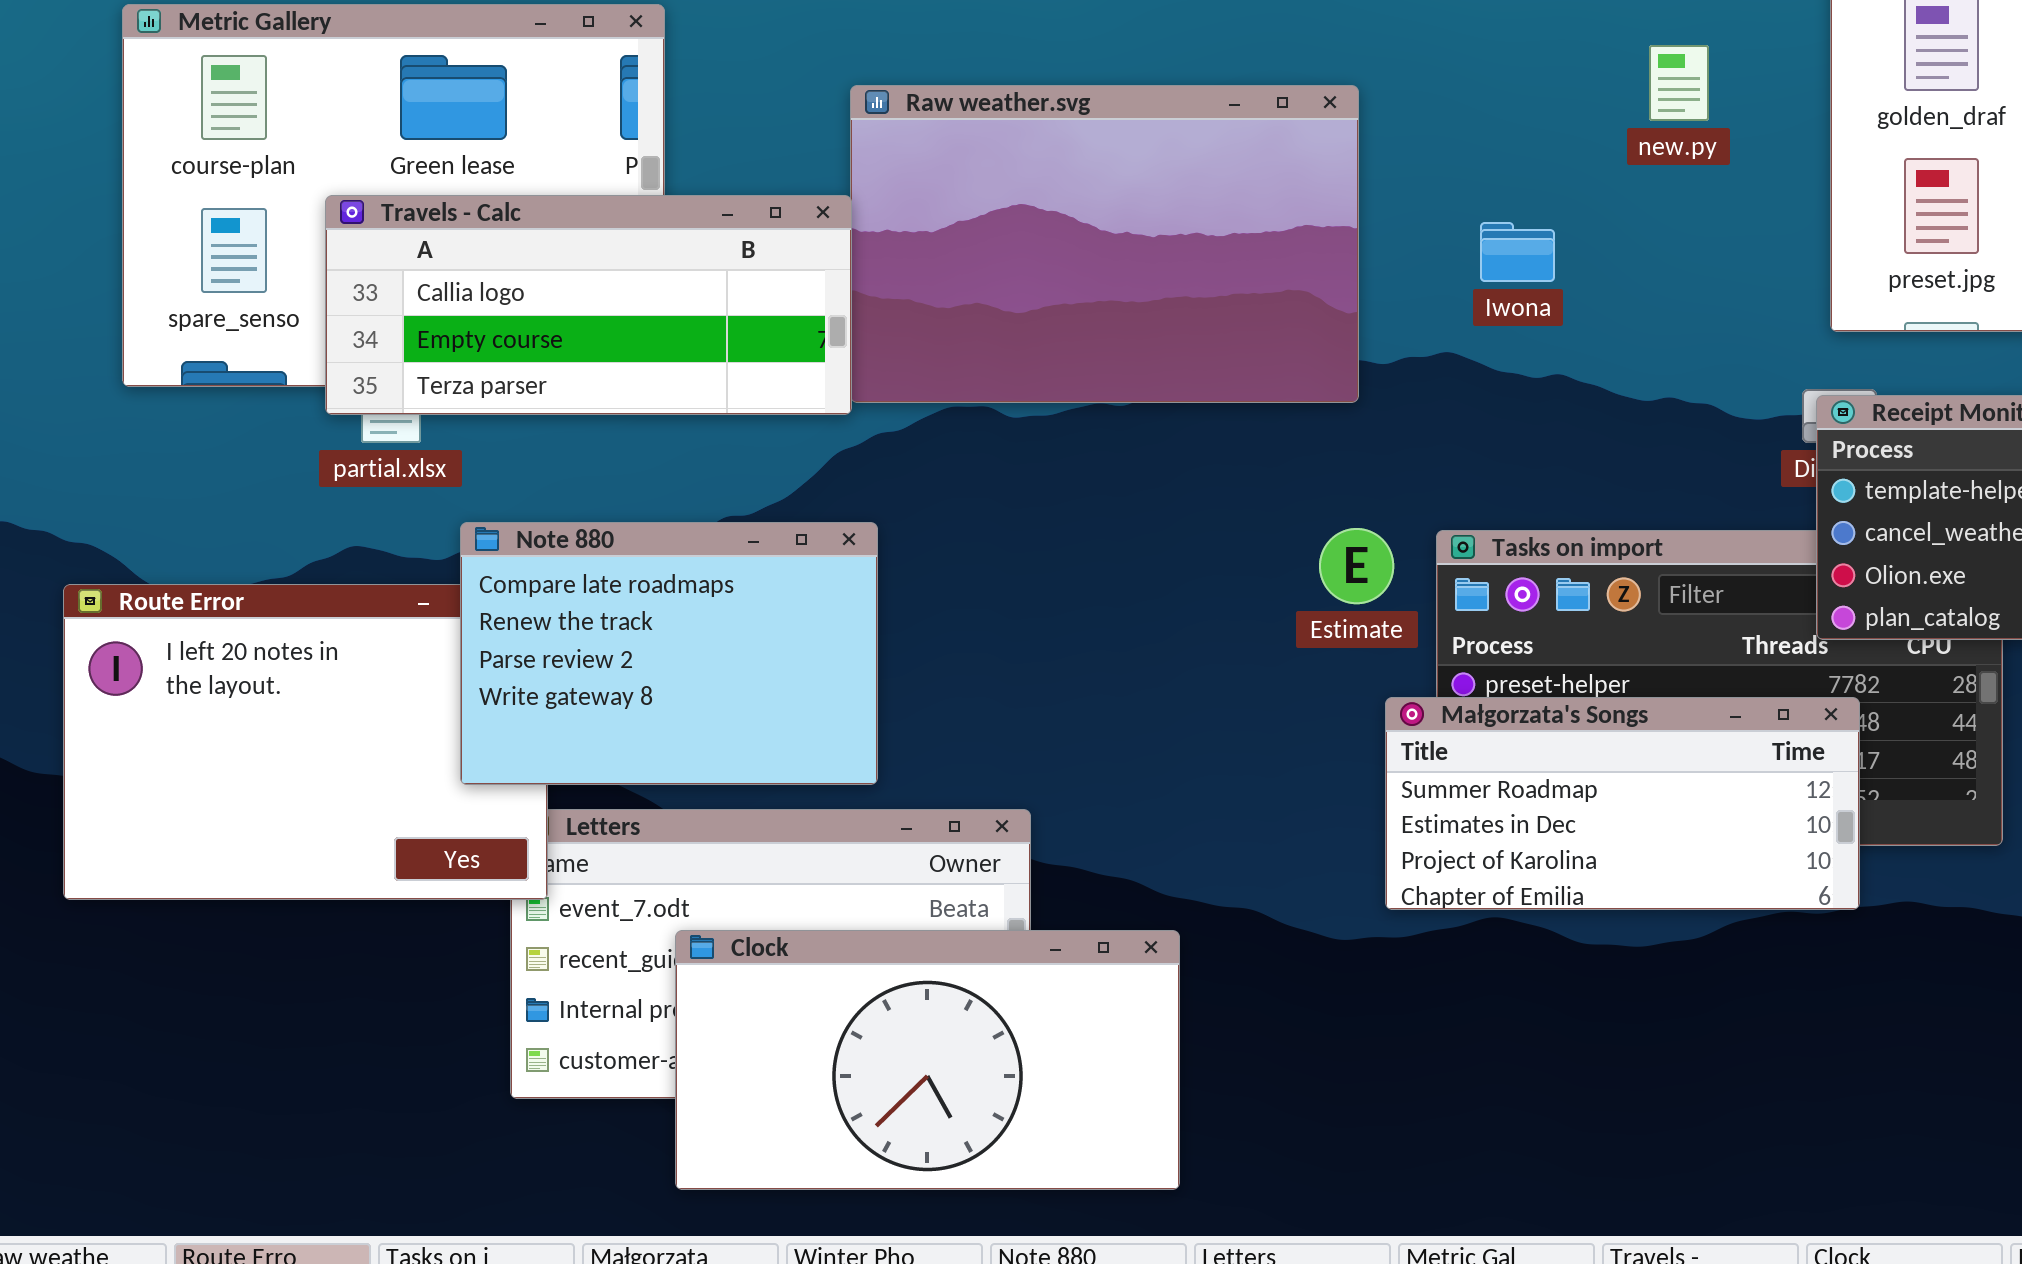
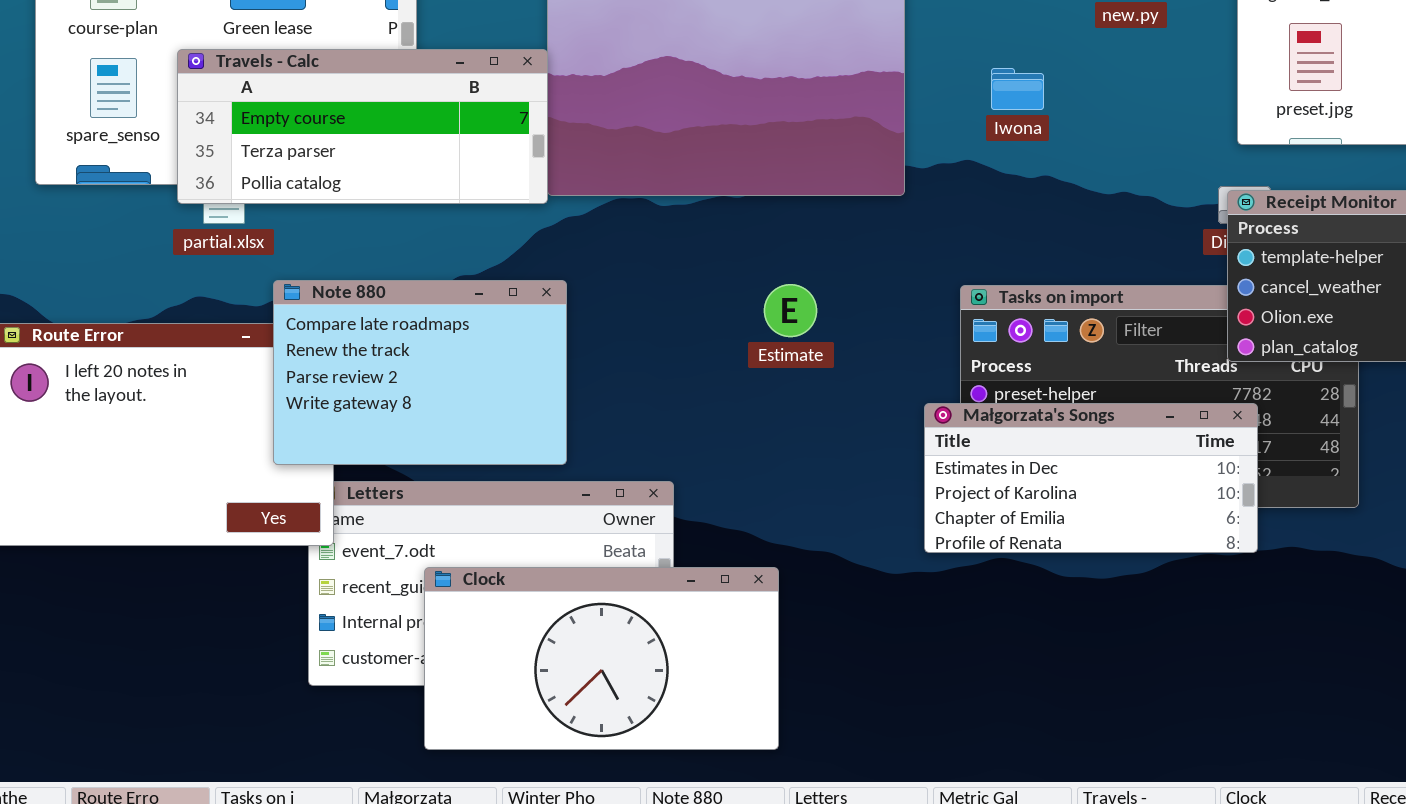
Travels - Calc: [325,195,852,415] -> [177,49,548,204], scrolled down 1 row
Estimate: [1319,528,1394,604] -> [764,284,817,337], moved
Małgorzata's Songs: [1385,697,1860,910] -> [924,403,1258,553], scrolled down 1 row

